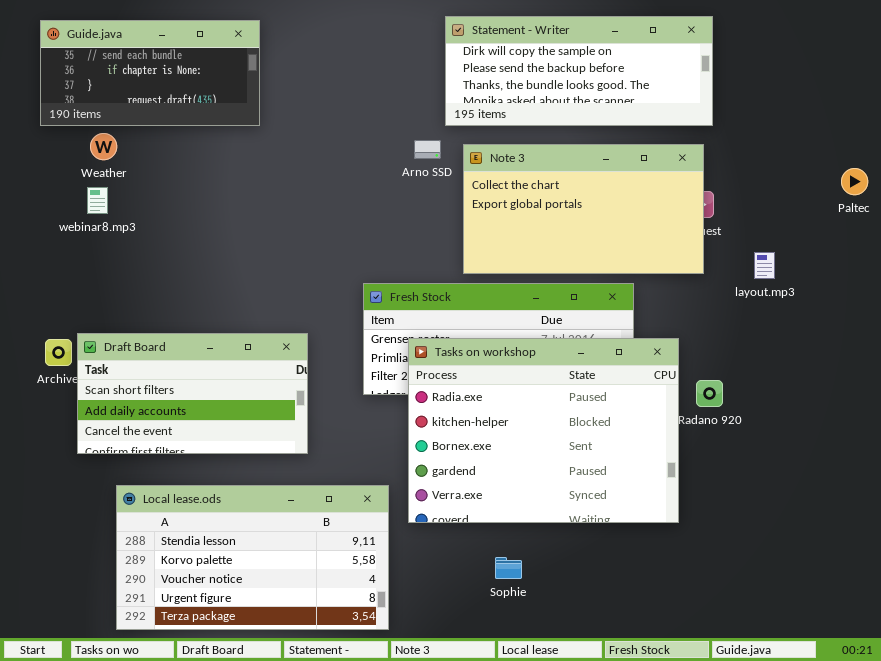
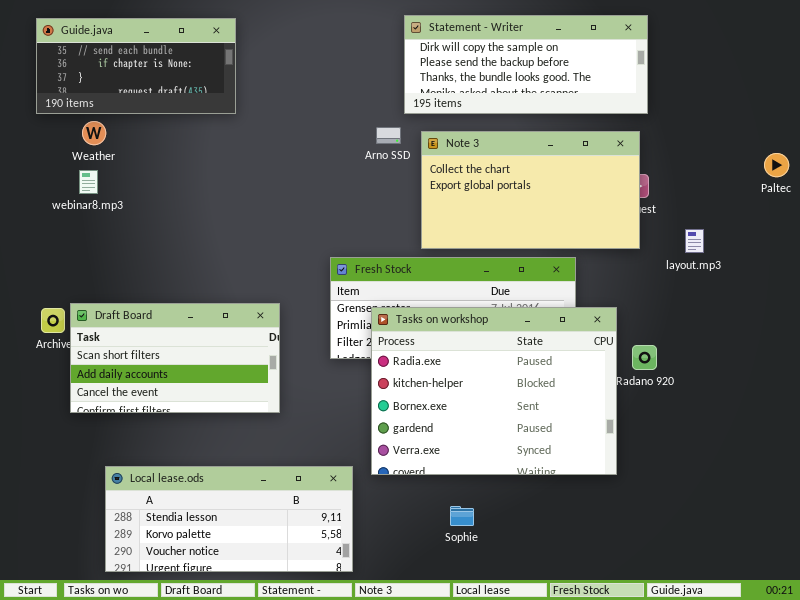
Local lease.ods: [116,485,389,630] -> [105,466,353,572], resized

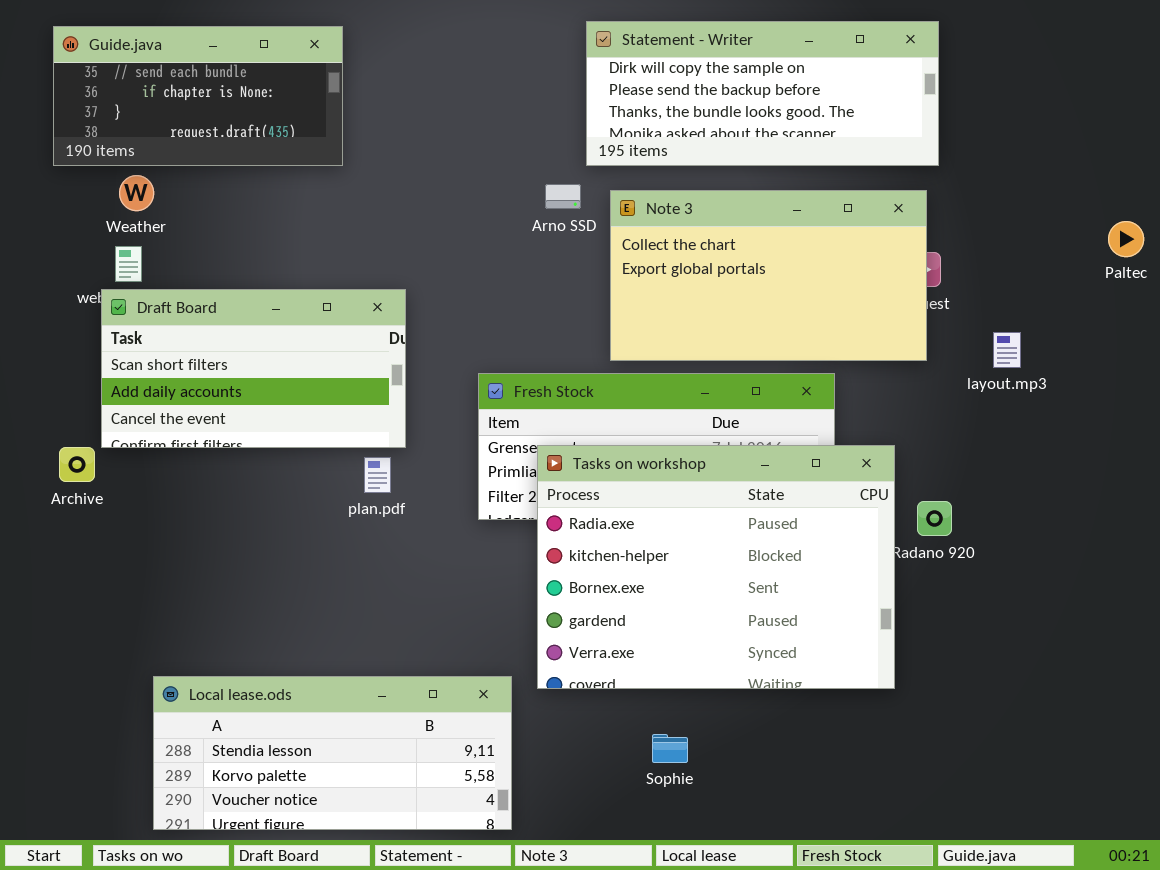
Draft Board: [70,303,280,413] -> [101,289,406,448], moved

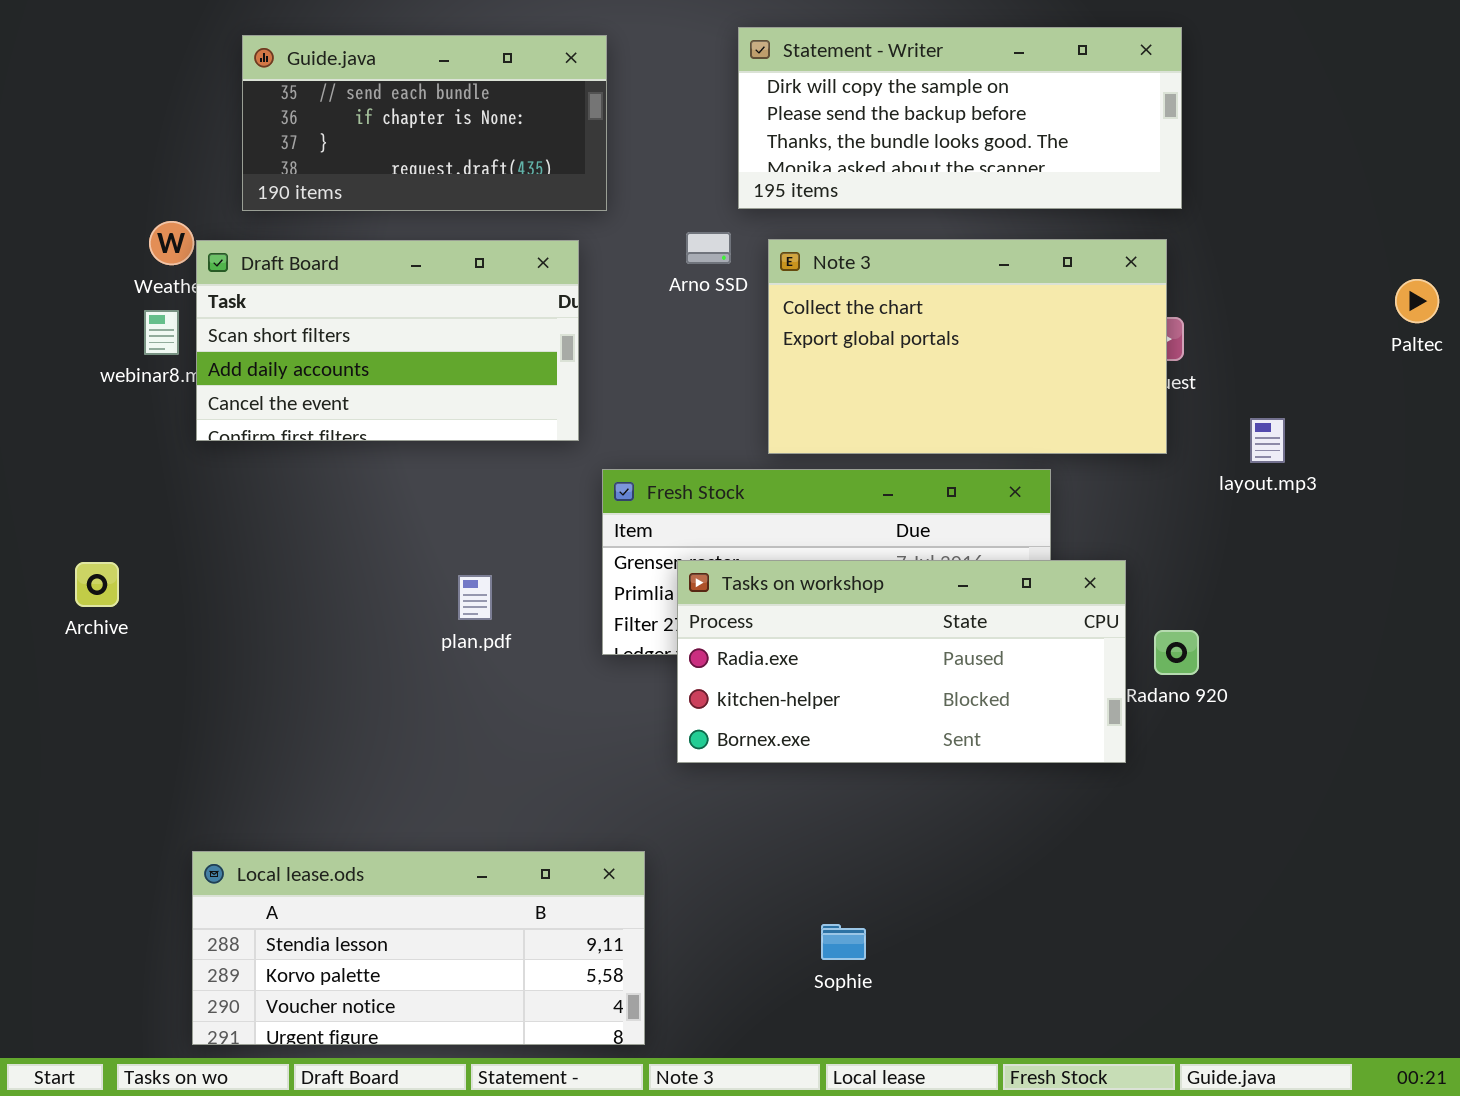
Guide.java: [53,26,343,166] -> [242,35,607,211], moved
Draft Board: [101,289,406,448] -> [196,240,579,441], moved
Tasks on workshop: [537,445,895,689] -> [677,560,1126,763], resized

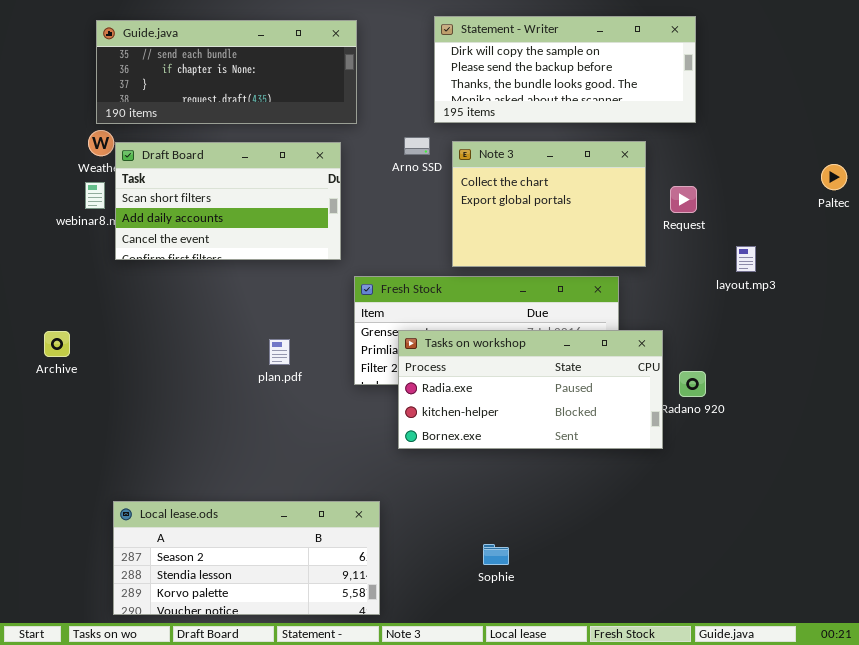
Guide.java: [242,35,607,211] -> [96,20,357,124], resized
Note 3: [768,239,1167,454] -> [452,141,646,267], resized
Local lease.ods: [192,851,645,1045] -> [113,501,380,615], scrolled up 1 row

